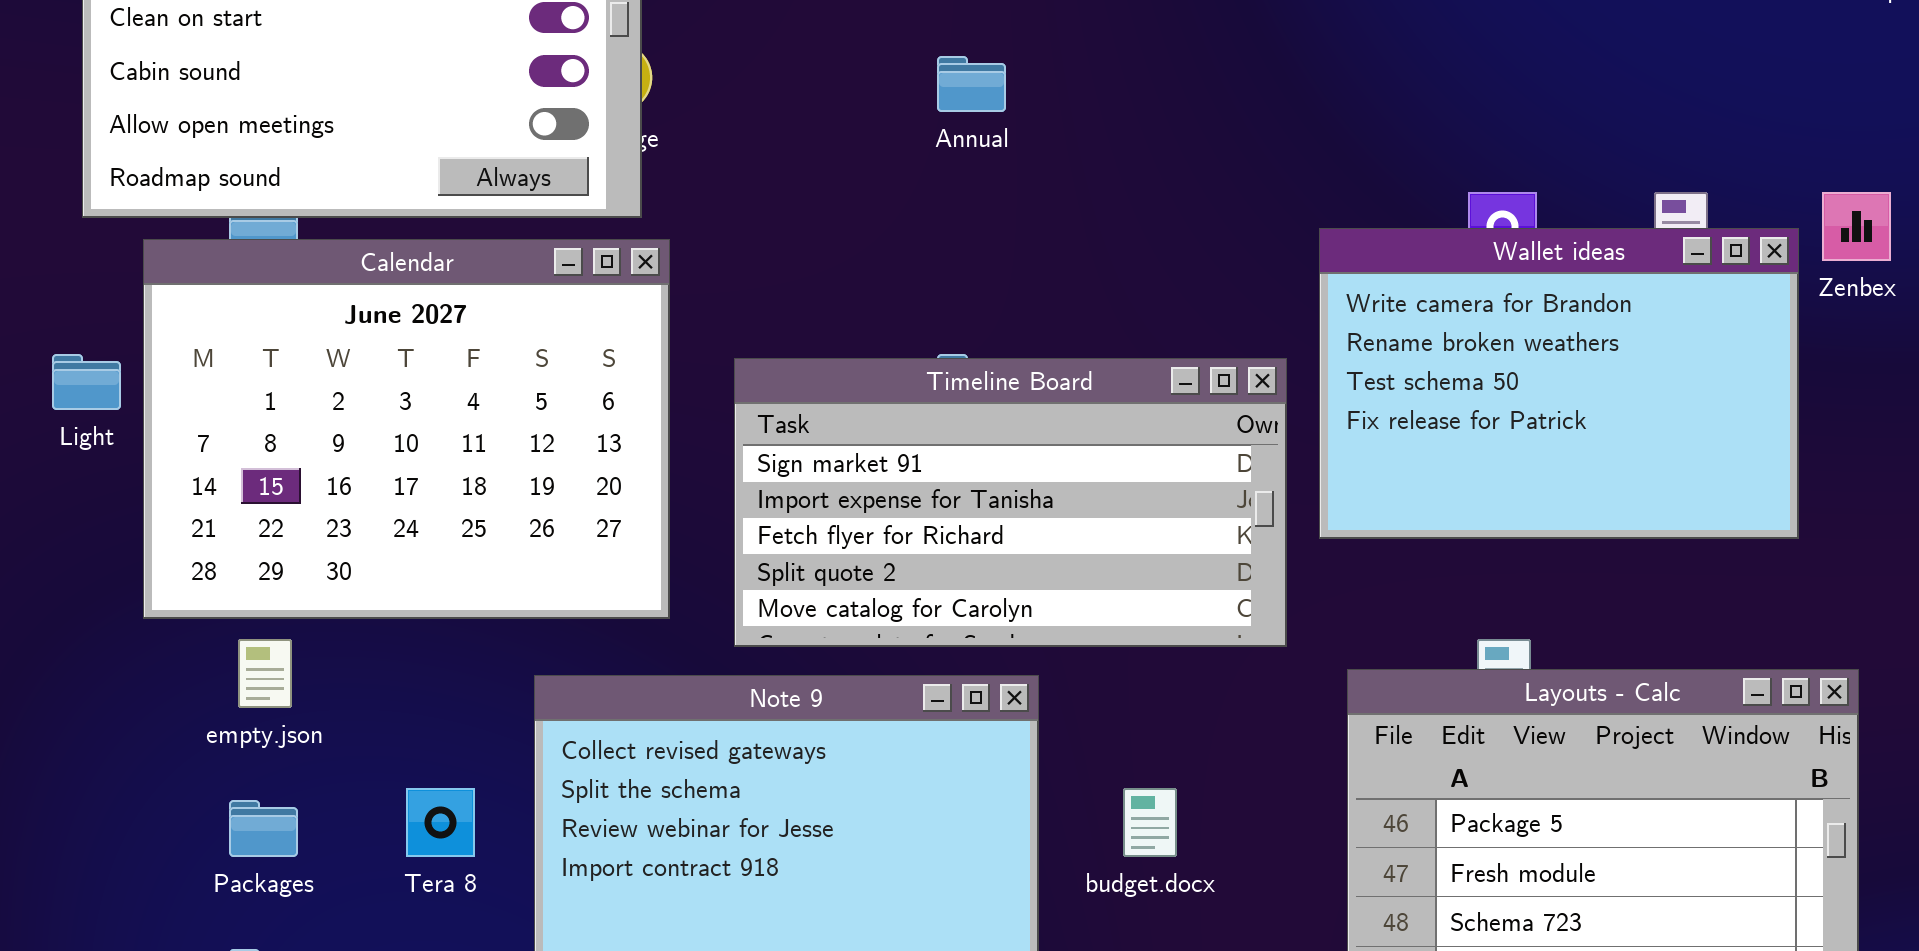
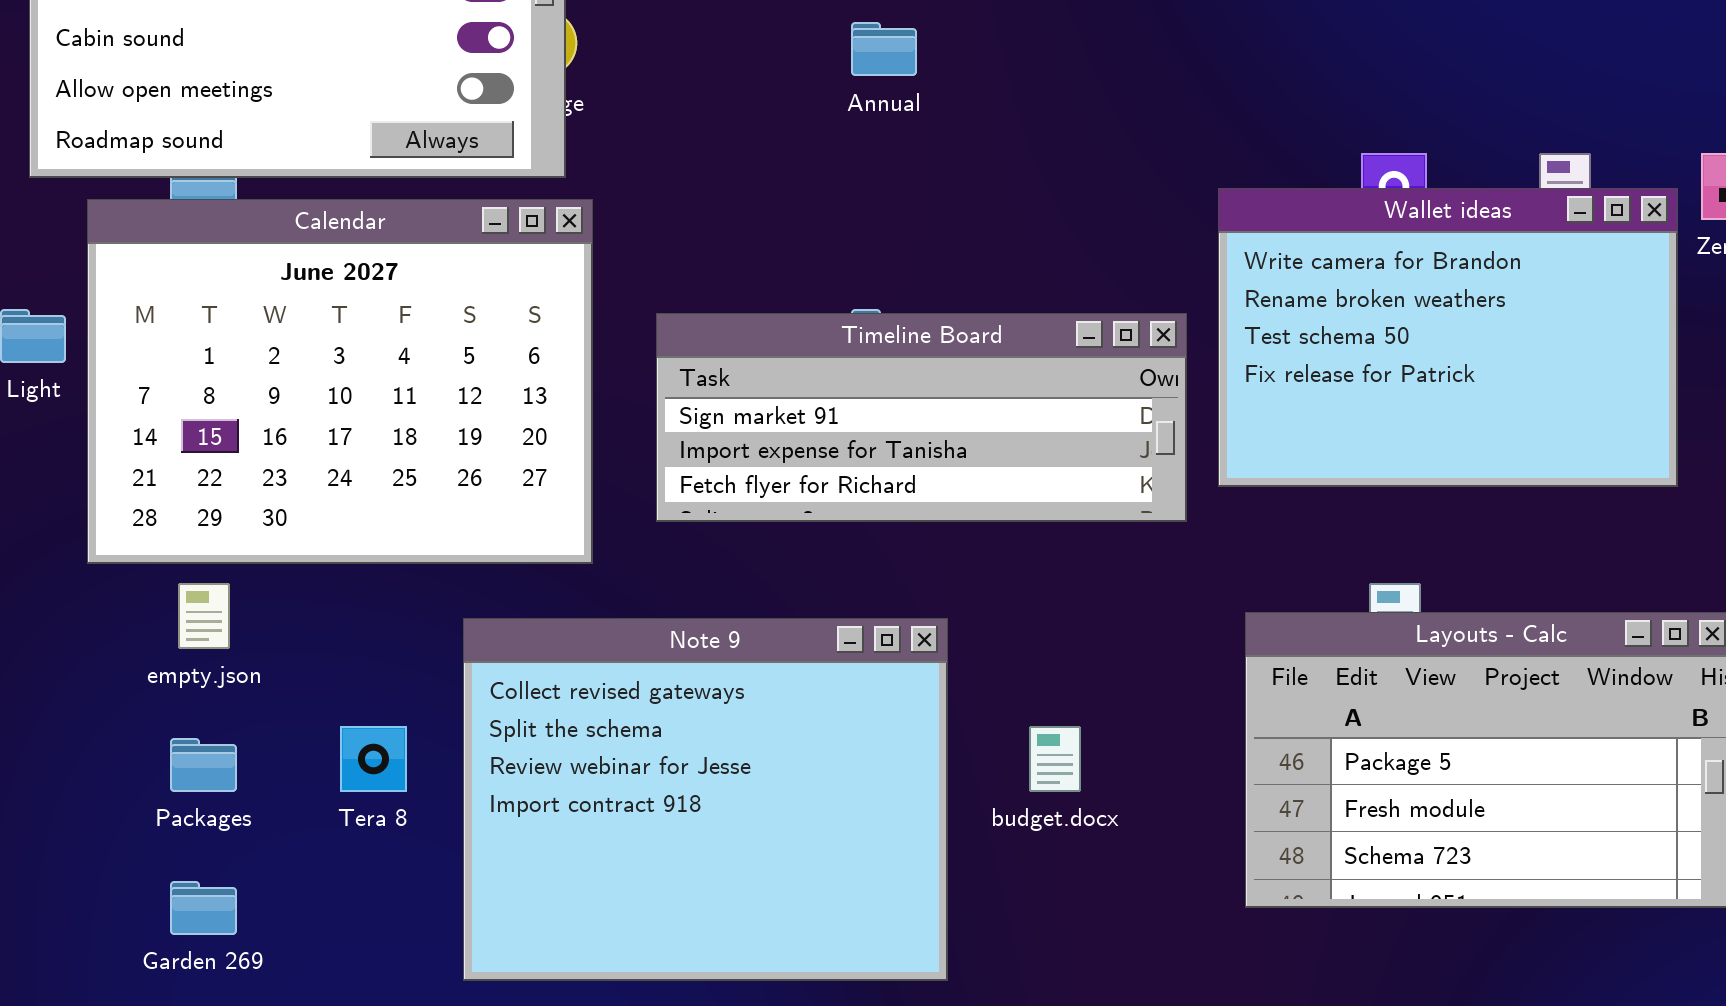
Timeline Board: [734,358,1287,647] -> [656,313,1187,522], resized

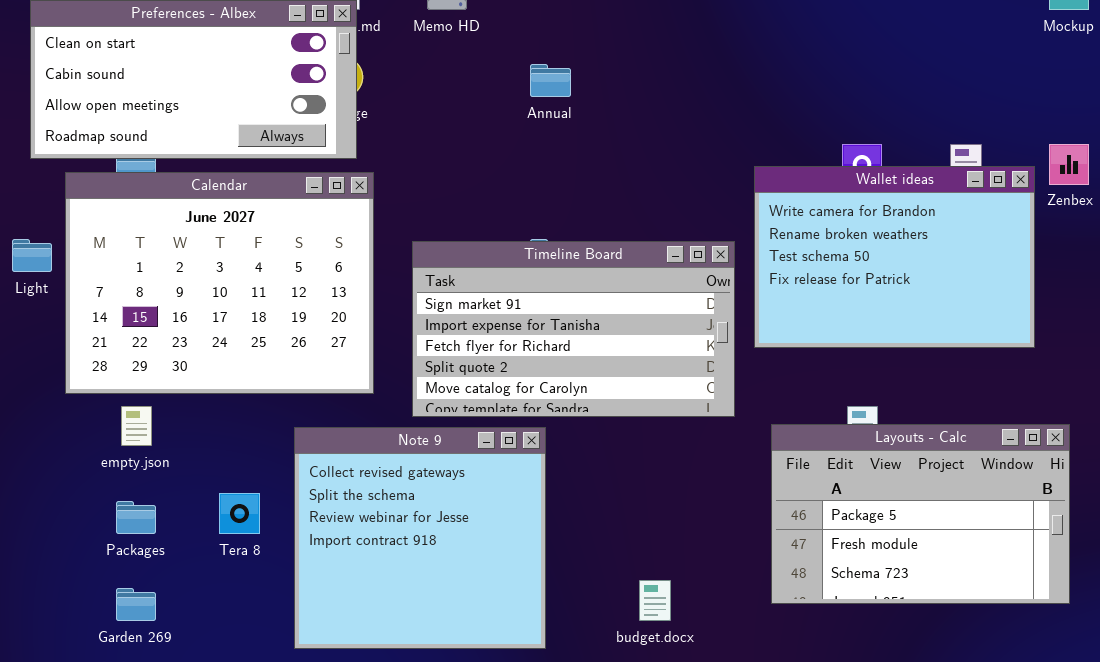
Timeline Board: [656,313,1187,522] -> [412,241,735,417], resized
Note 9: [463,618,948,981] -> [294,427,546,649], resized
budget.docx: [1029,726,1081,792] -> [639,580,671,621], moved

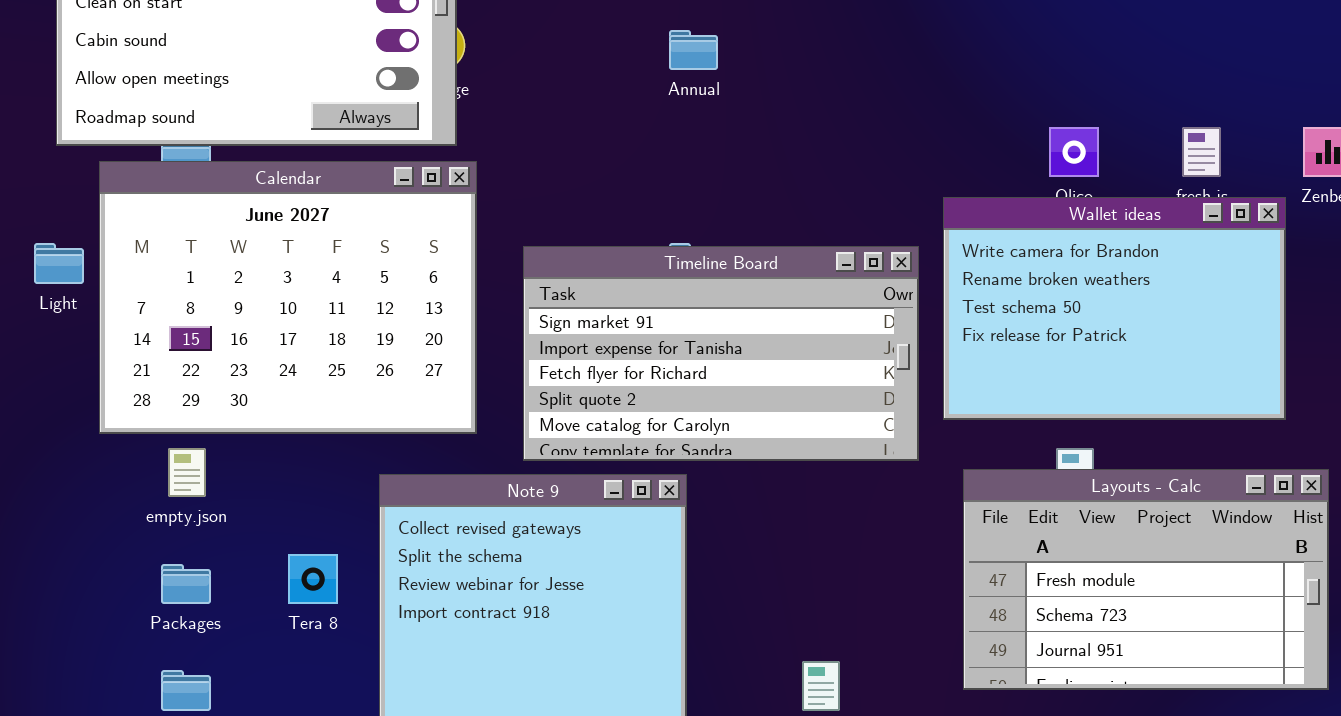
Wallet ideas: [754,166,1035,348] -> [943,197,1286,420], moved
Layouts - Calc: [771,424,1070,604] -> [963,469,1329,690], scrolled down 1 row

